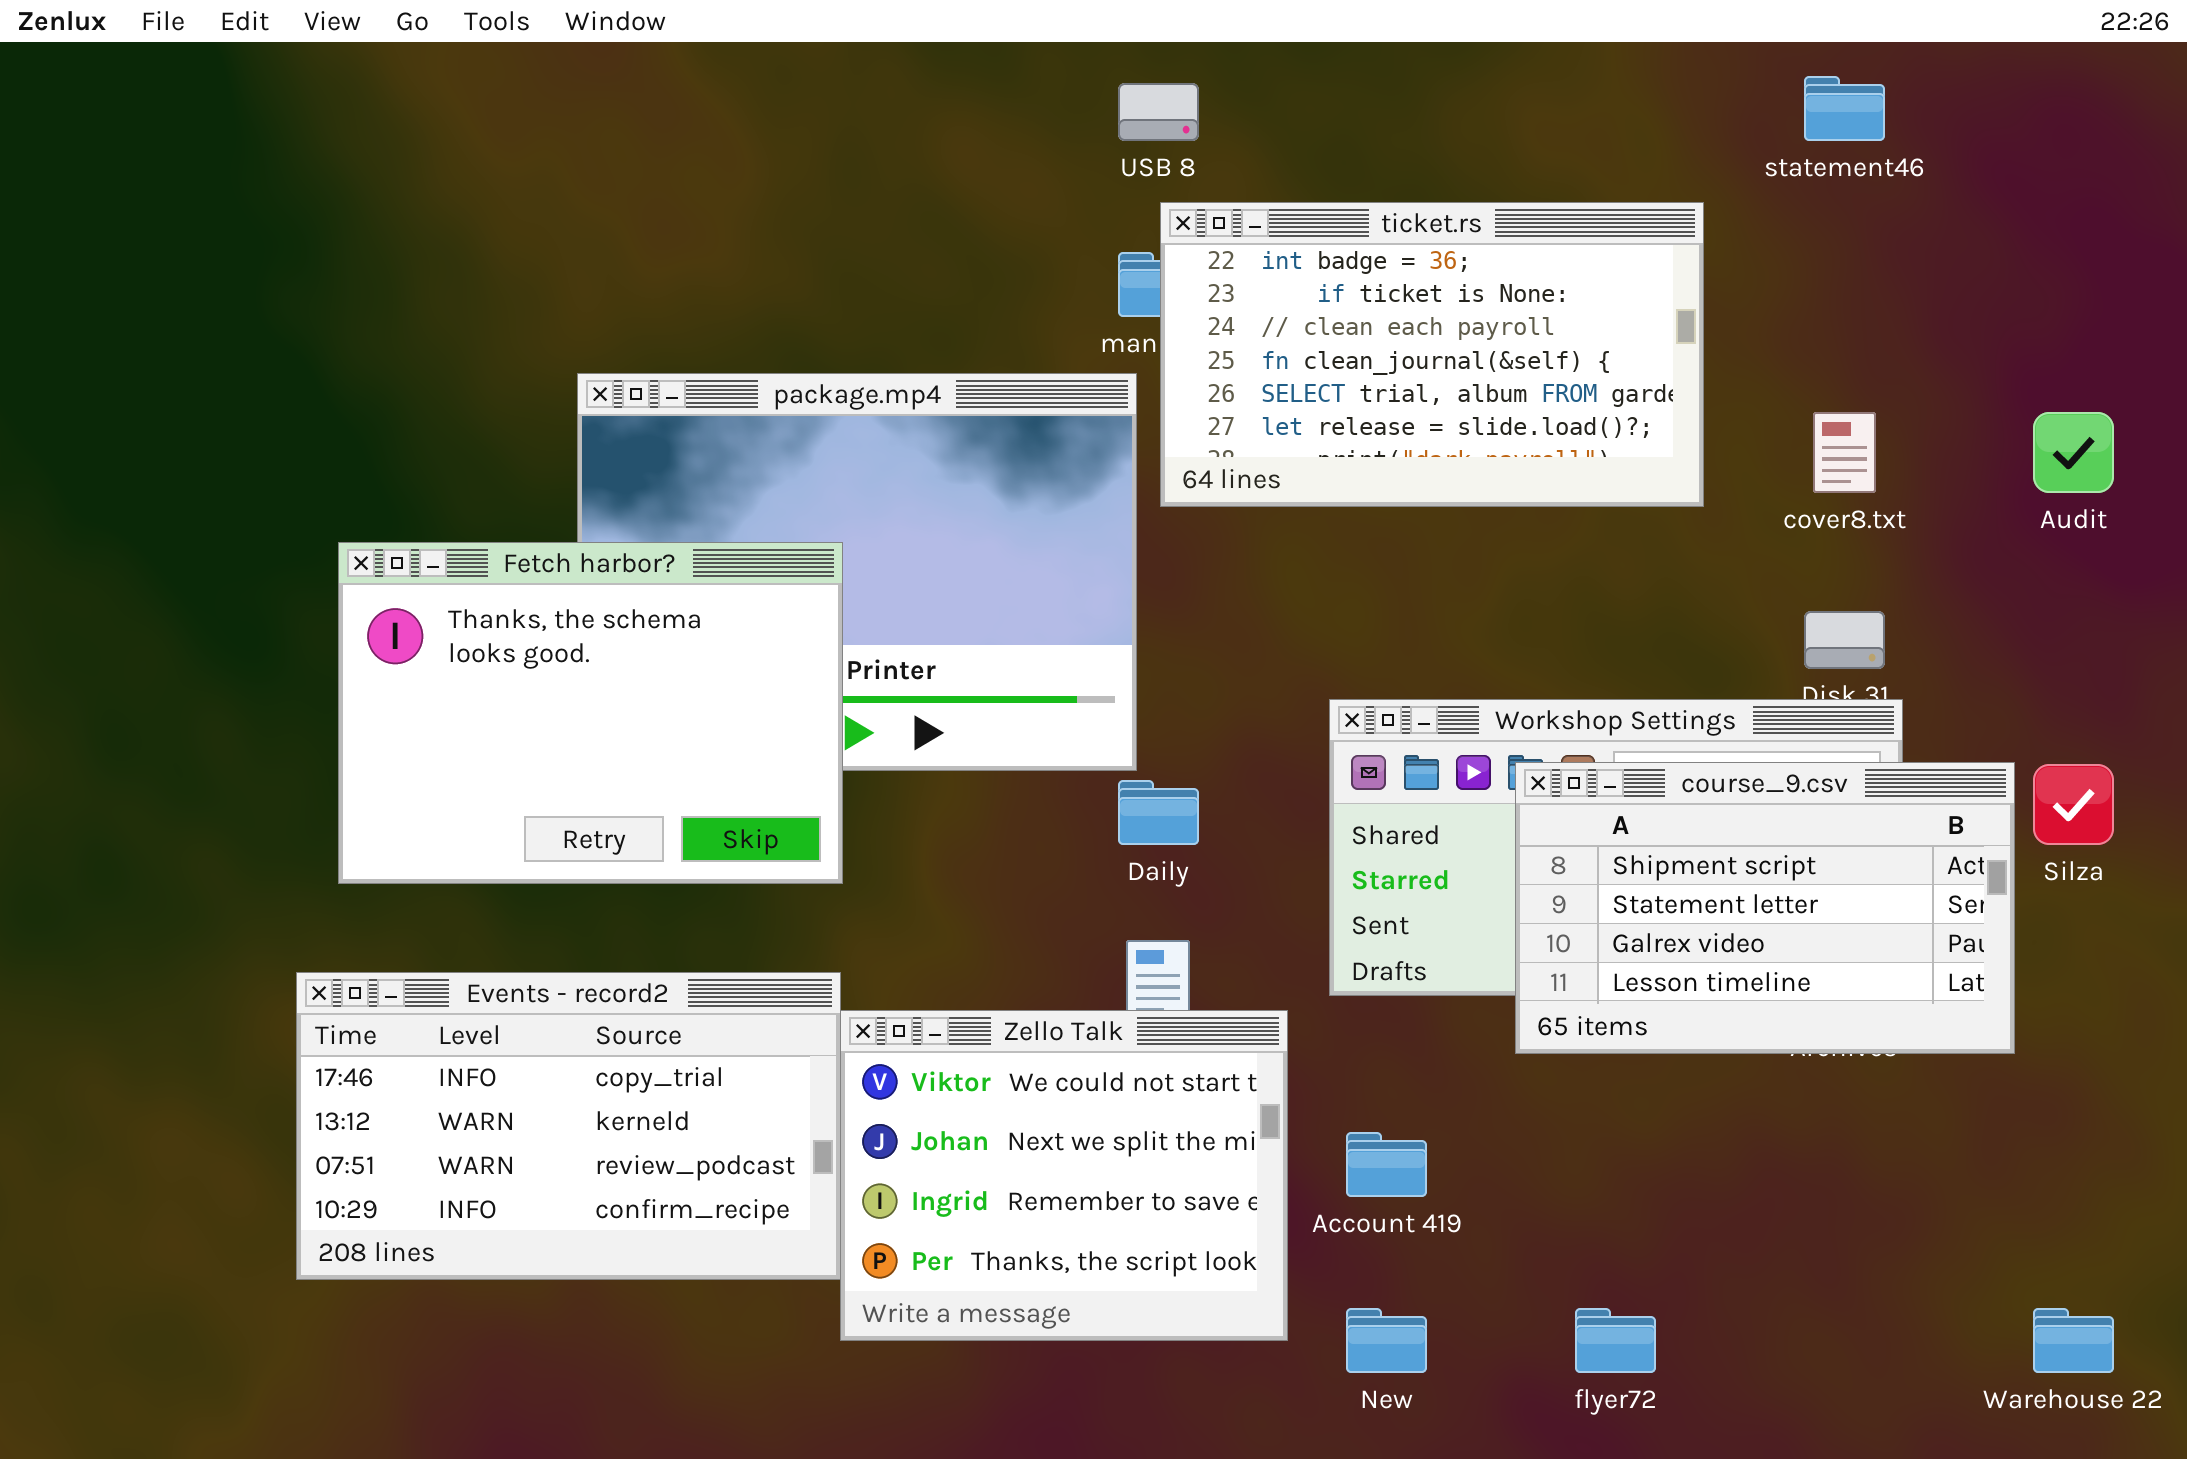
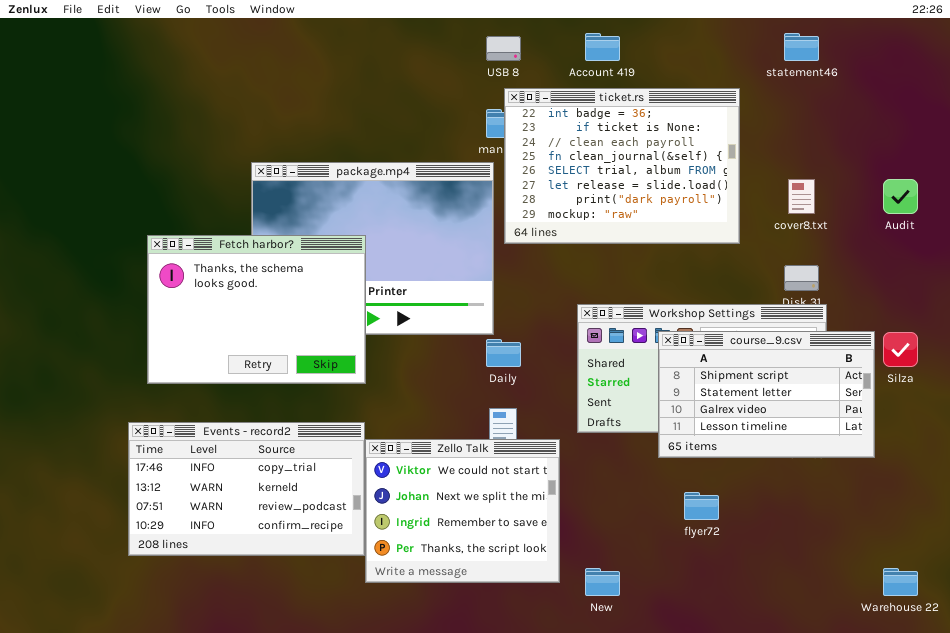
ticket.rs: [1160,202,1704,507] -> [504,88,740,244], resized
Account 419: [1346,1132,1427,1197] -> [585,33,620,61], moved
flyer72: [1575,1308,1656,1373] -> [684,492,719,520], moved

